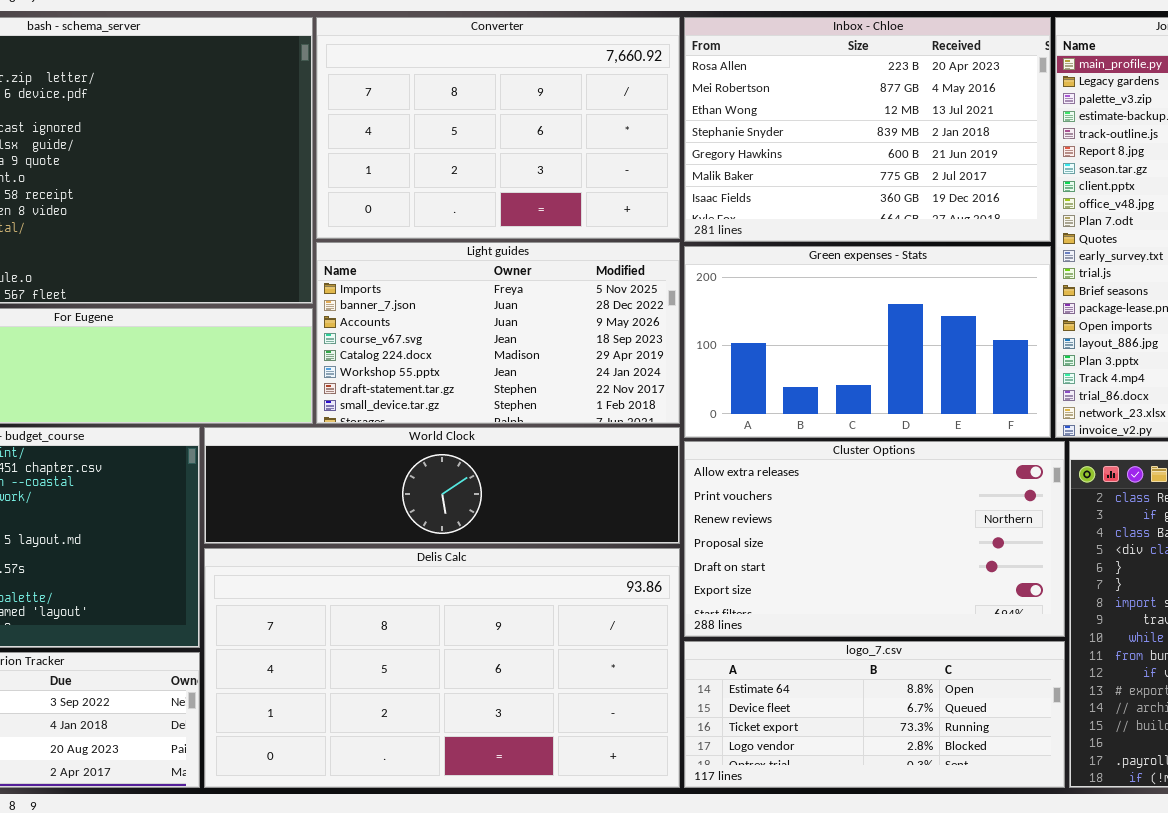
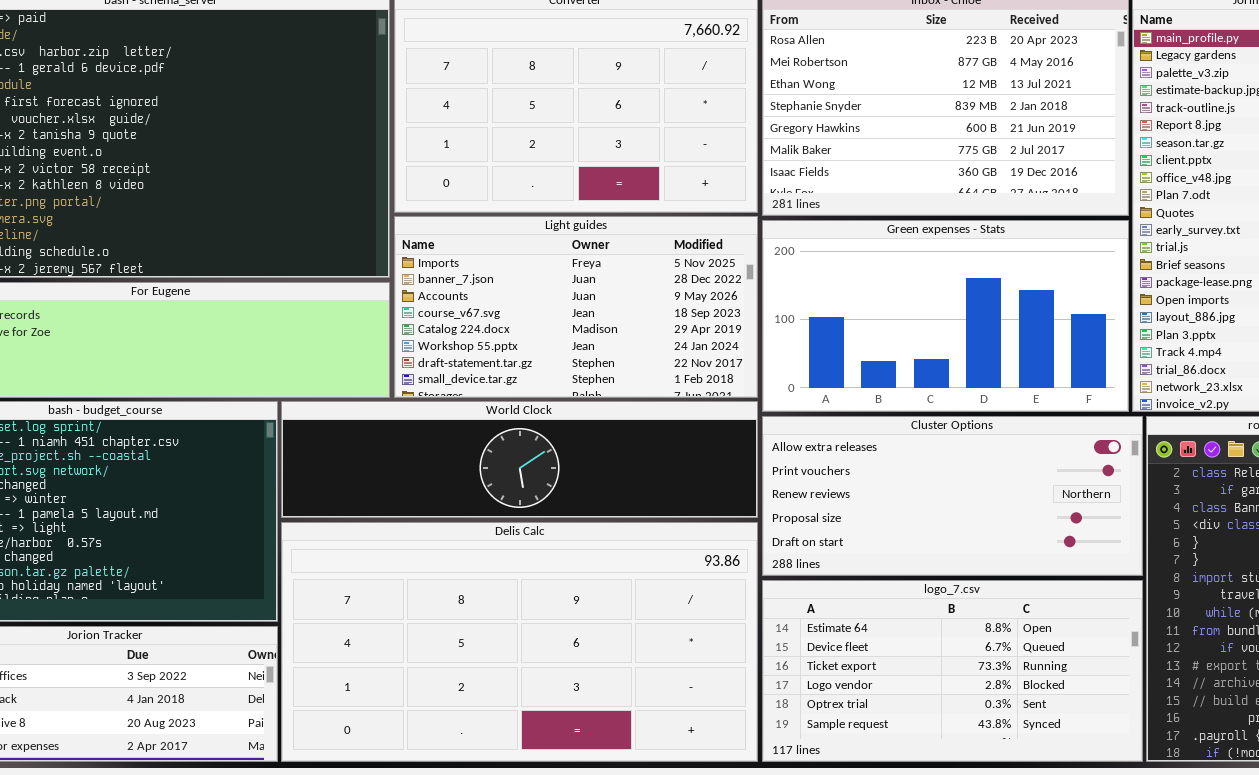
Cluster Options: [684,441,1065,637] -> [762,416,1143,576], resized
logo_7.csv: [684,641,1065,788] -> [762,580,1143,762], resized

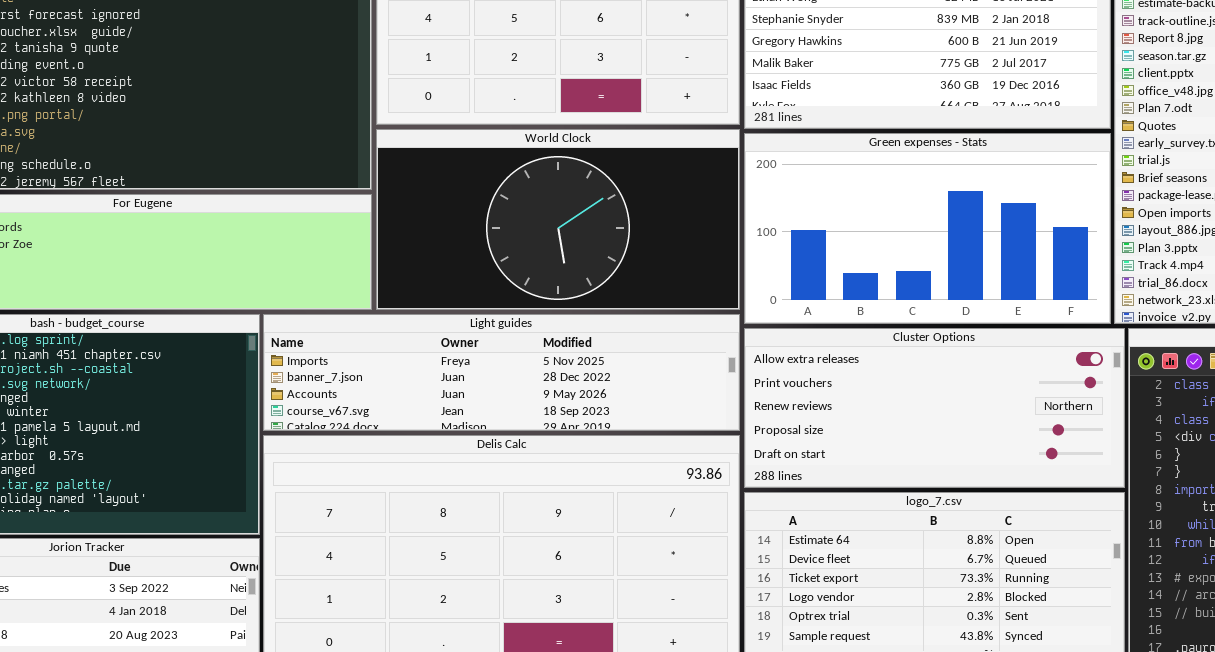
Light guides: [394,216,758,398] -> [263,314,740,431], moved, resized
World Clock: [281,401,758,518] -> [376,129,740,310], moved, resized

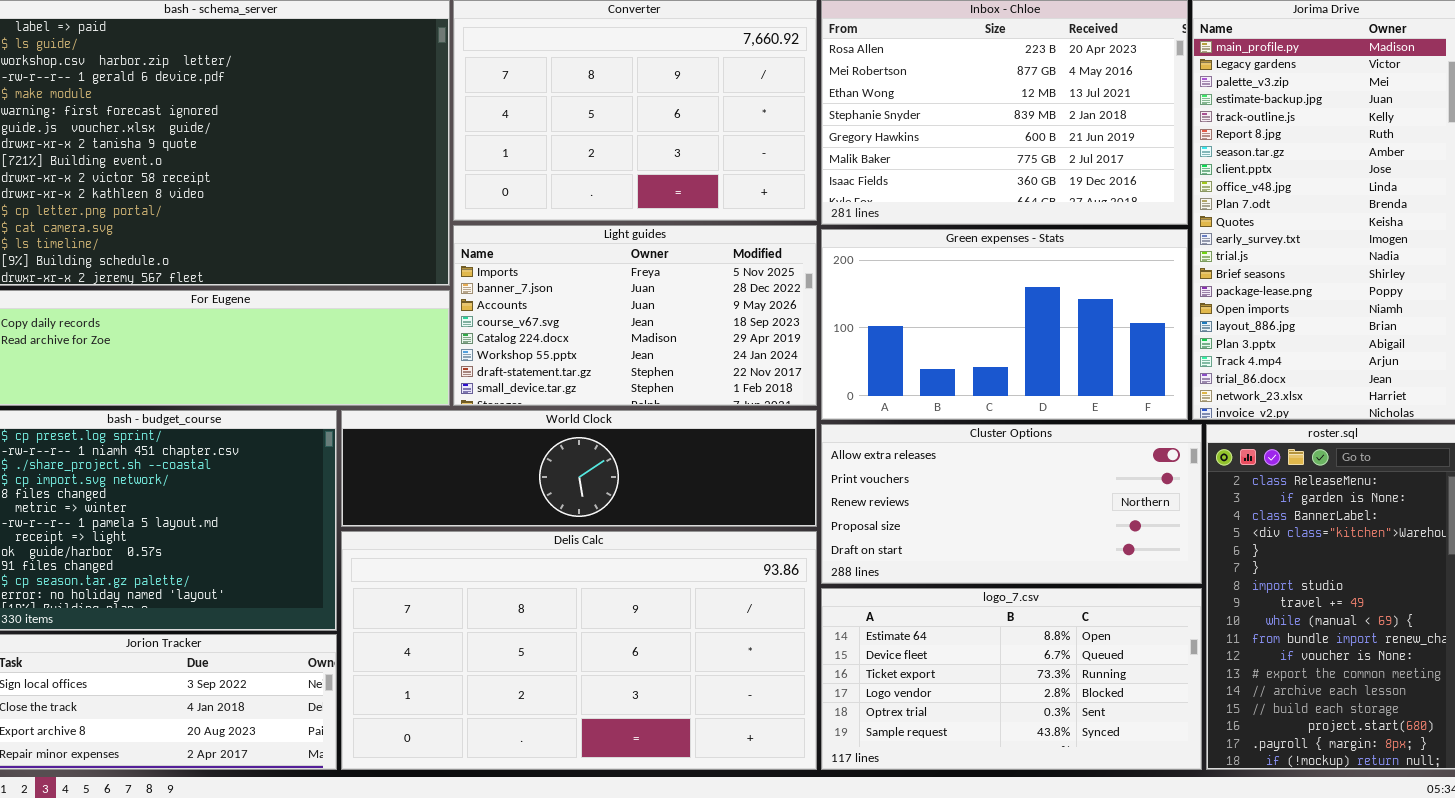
World Clock: [376,129,740,310] -> [341,410,817,527], moved, resized
Light guides: [263,314,740,431] -> [453,225,817,406], moved, resized

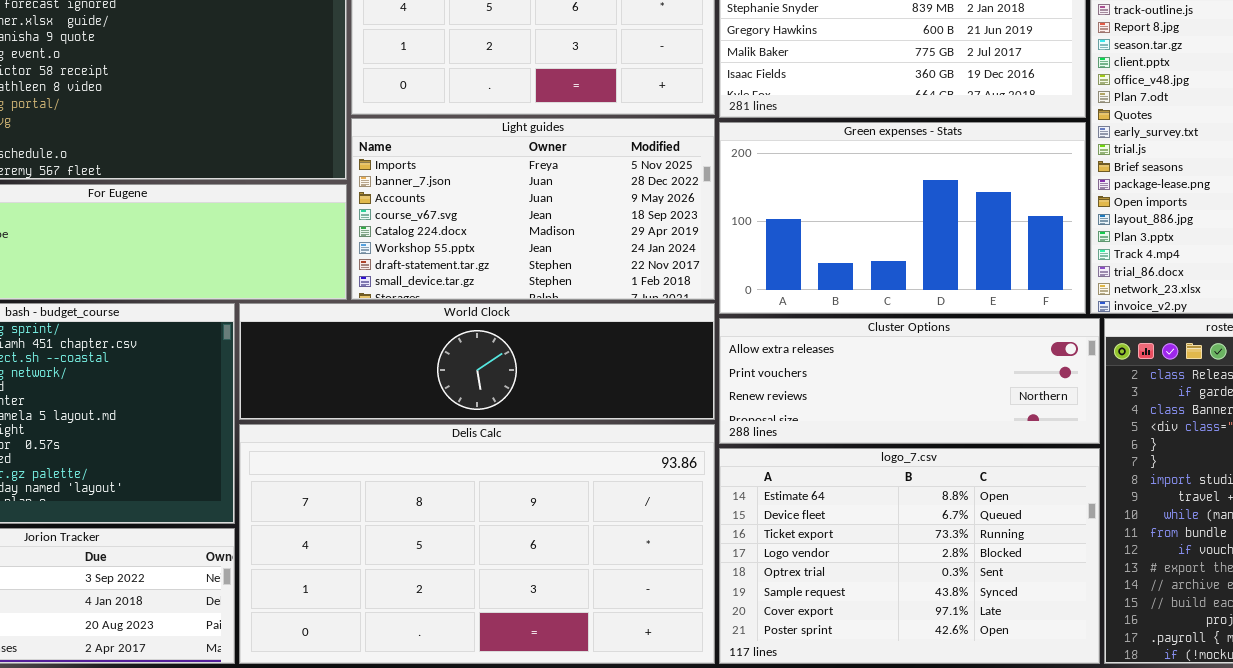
Cluster Options: [821,424,1202,584] -> [719,318,1100,444], resized
logo_7.csv: [821,588,1202,770] -> [719,448,1100,664], resized

